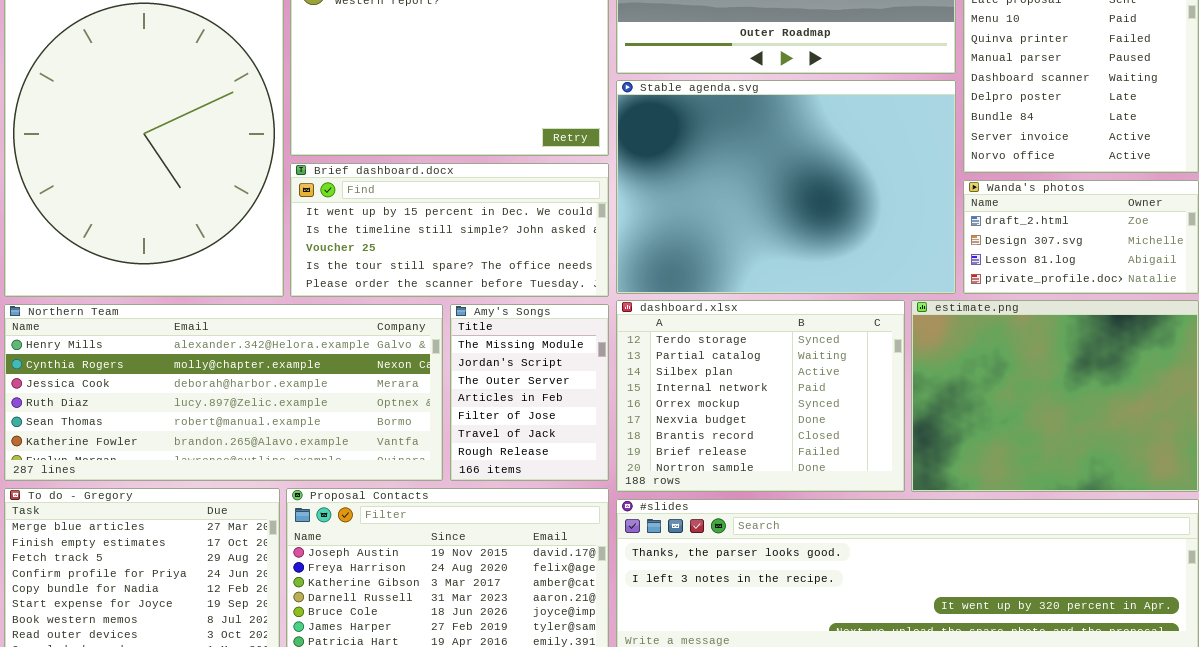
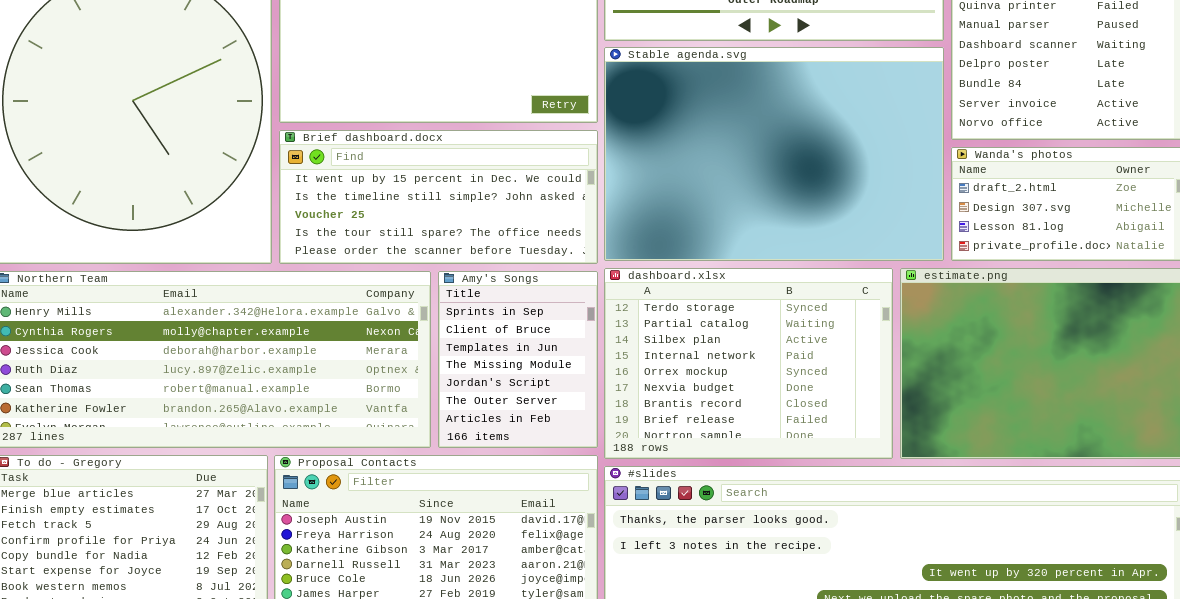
Amy's Songs: [450,304,609,481] -> [438,271,598,448], scrolled up 3 rows

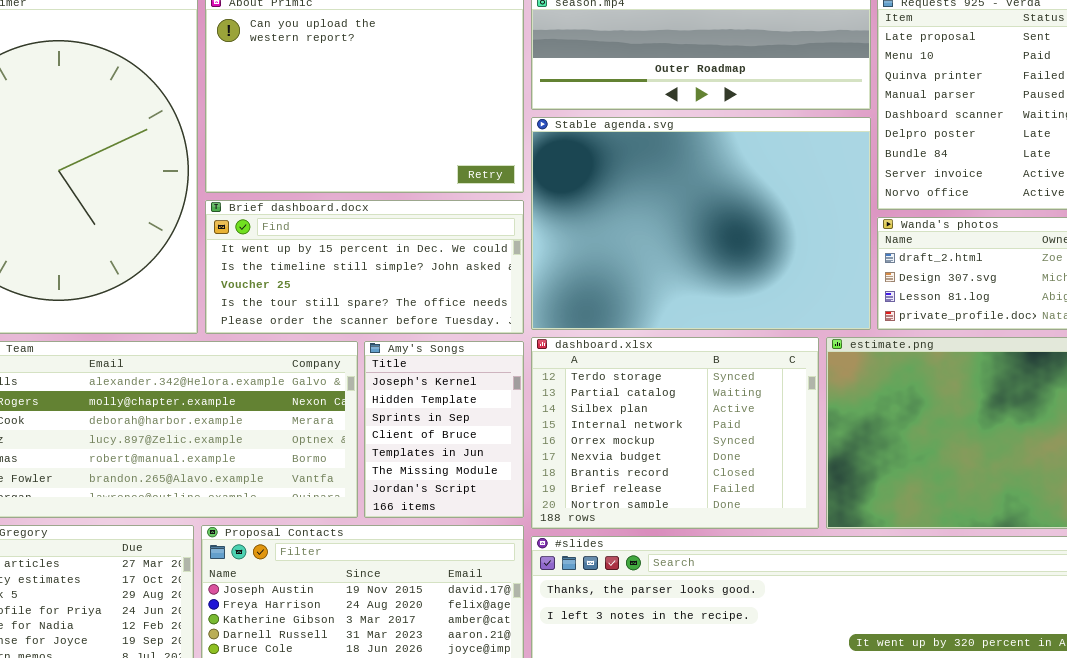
Amy's Songs: [438,271,598,448] -> [364,341,524,518], scrolled up 2 rows

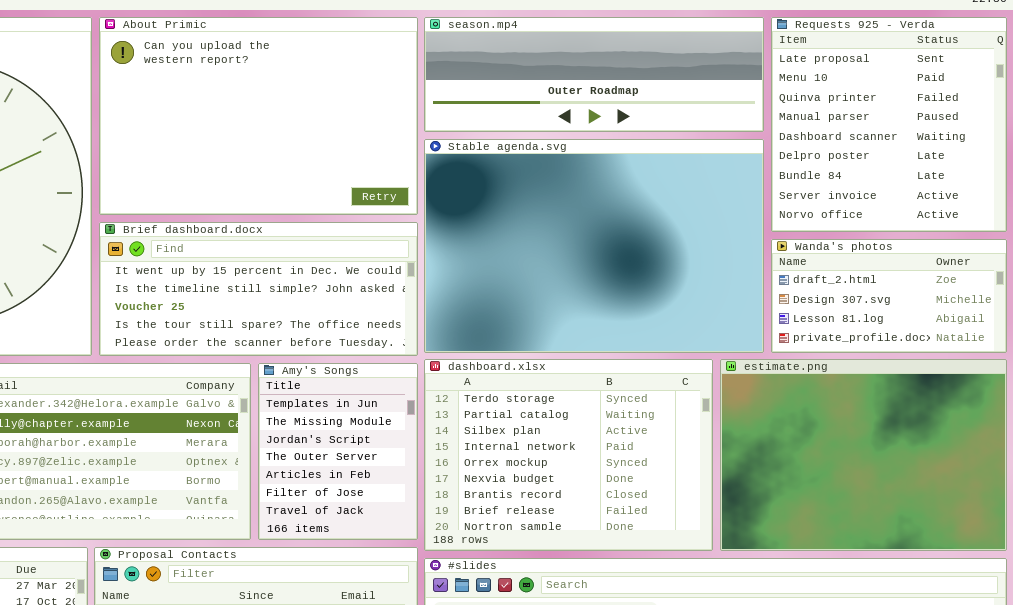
Amy's Songs: [364,341,524,518] -> [258,363,418,540], scrolled down 4 rows

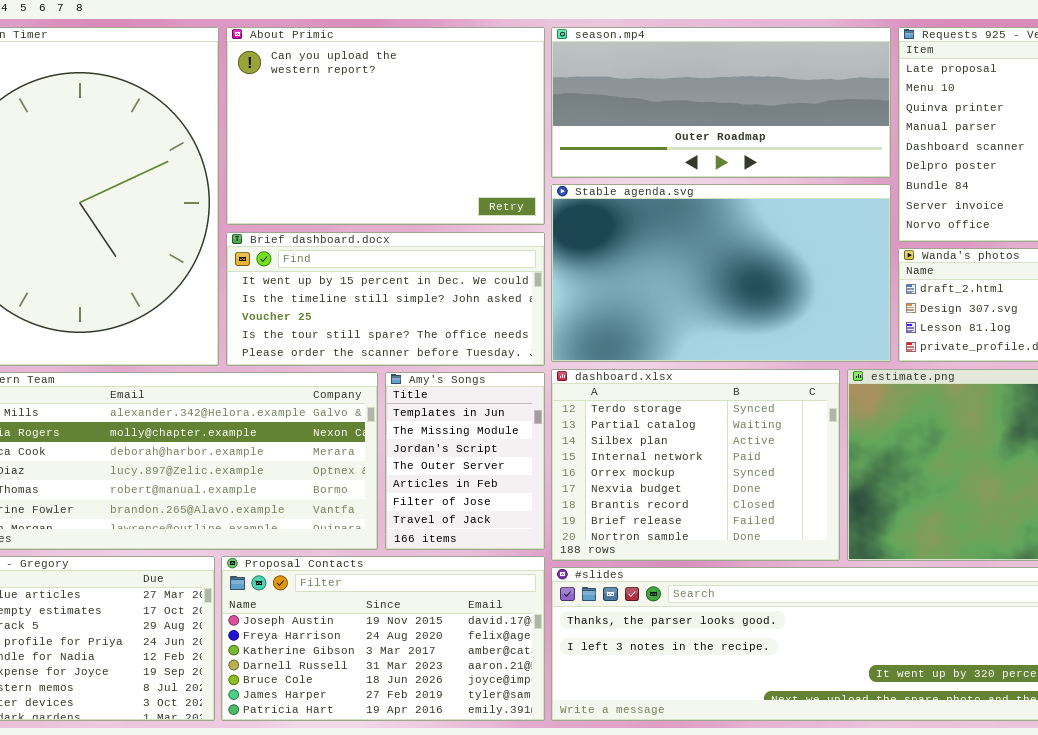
season.mp4: [424,17,764,132] -> [551,27,891,178], resized
Stable agenda.svg: [424,139,764,353] -> [551,184,891,362], resized

